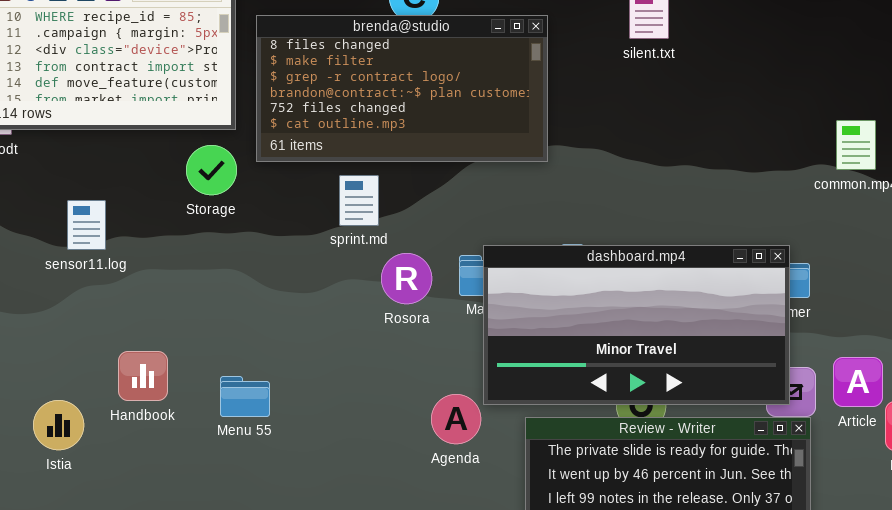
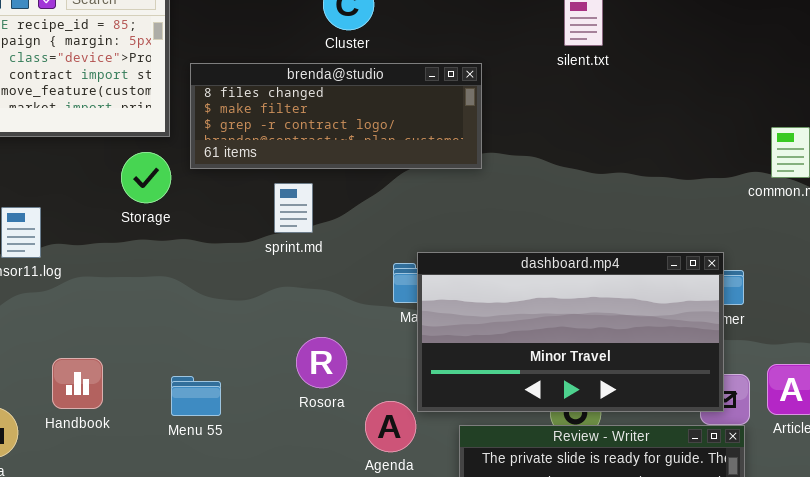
brenda@studio: [256,15,548,162] -> [190,63,482,169], resized
Rosora: [381,253,432,304] -> [296,337,347,388], moved
Menu 55: [220,376,270,417] -> [171,376,221,416], moved

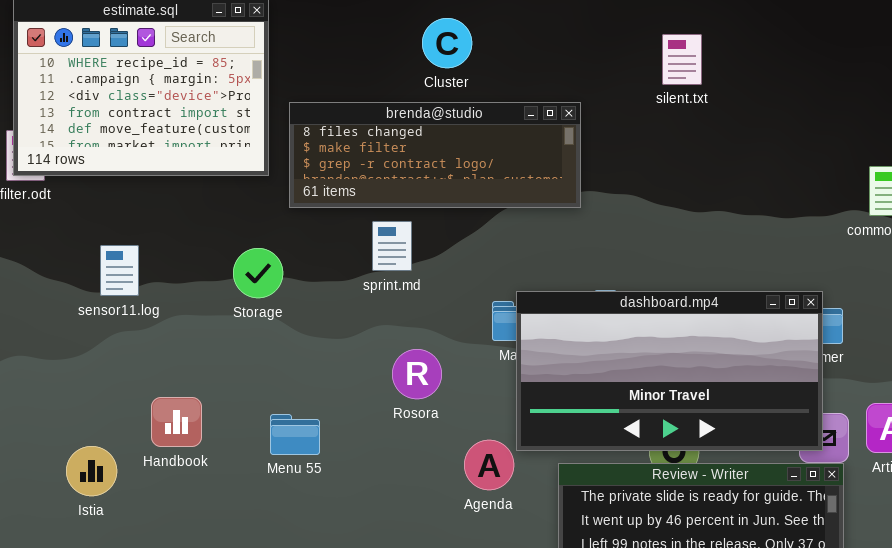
Storage: [121,152,171,203] -> [233,248,283,298], moved
Rosora: [296,337,347,388] -> [392,349,442,399], moved

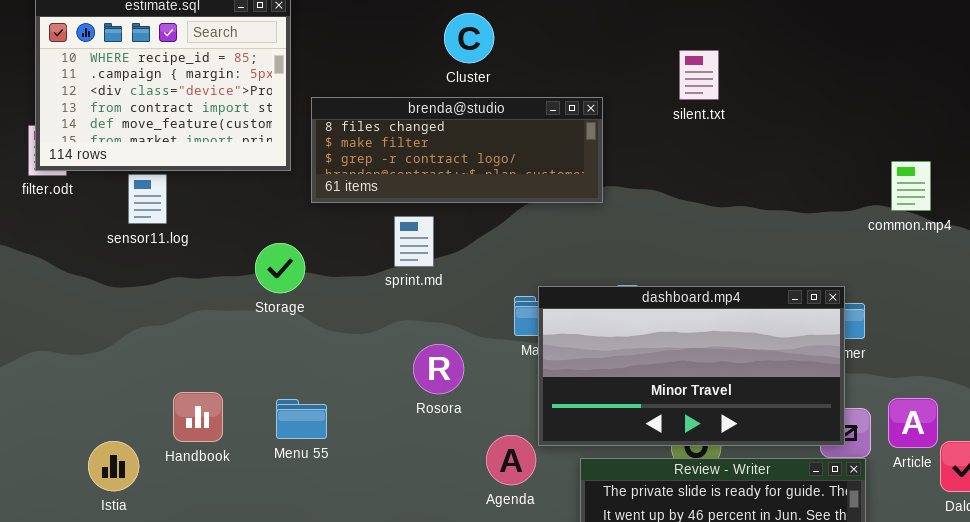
silent.txt: [662,34,702,85] -> [679,50,719,100], moved
sensor11.log: [100,245,139,296] -> [128,174,167,224], moved
Menu 55: [270,414,320,455] -> [276,399,327,439], moved

